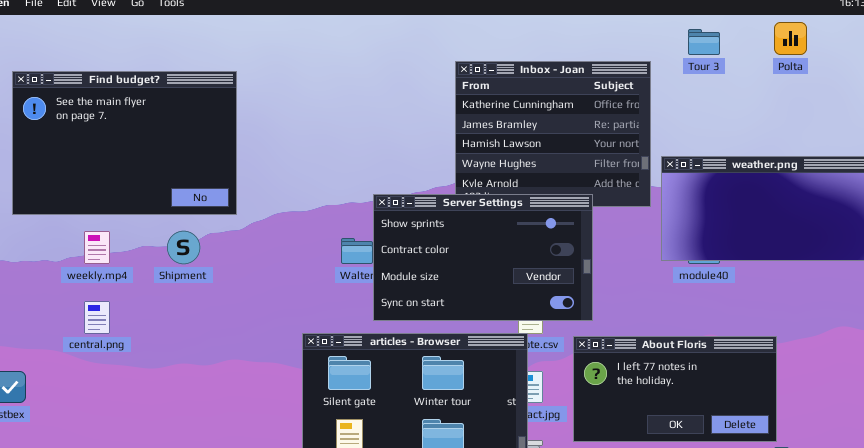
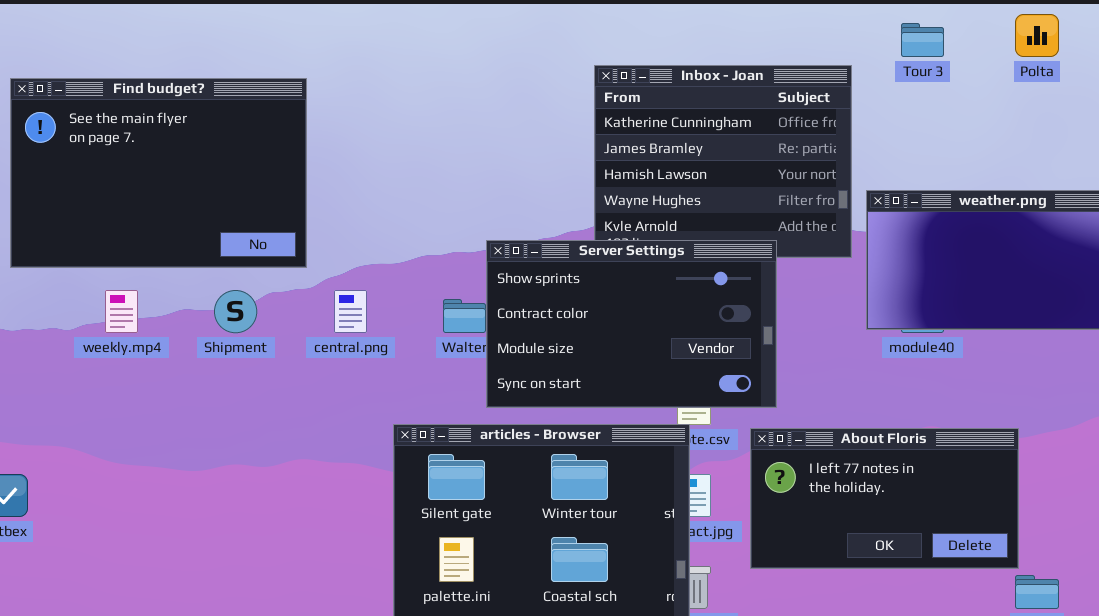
central.png: [84,301,110,334] -> [334,290,367,333], moved

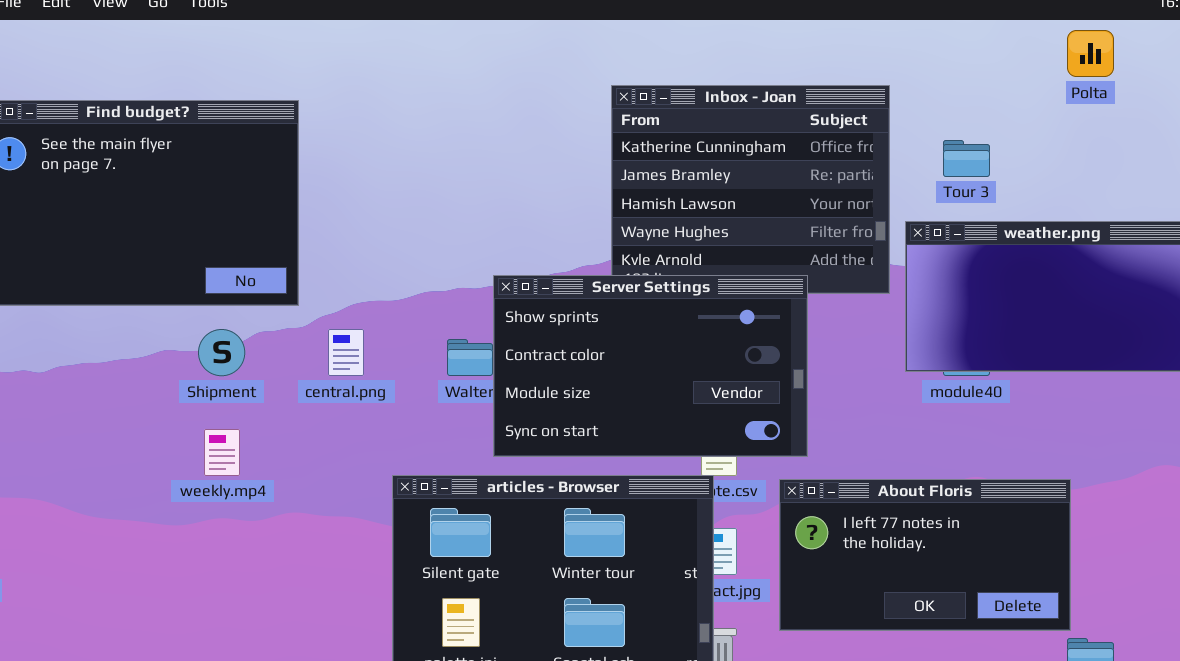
Tour 3: [901,23,944,57] -> [943,140,990,177], moved
weekly.mp4: [105,290,138,333] -> [204,429,240,476], moved

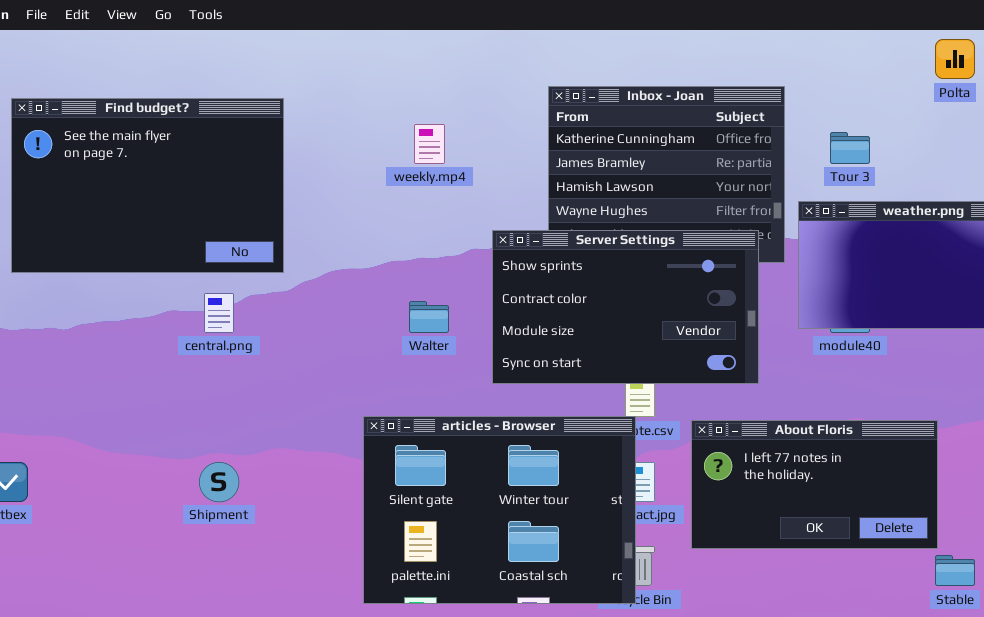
Server Settings: [493,275,808,457] -> [492,230,759,384], moved
Shipment: [198,329,245,376] -> [199,462,239,502], moved
central.png: [328,329,364,376] -> [204,293,234,333], moved
weekly.mp4: [204,429,240,476] -> [414,124,445,164], moved

